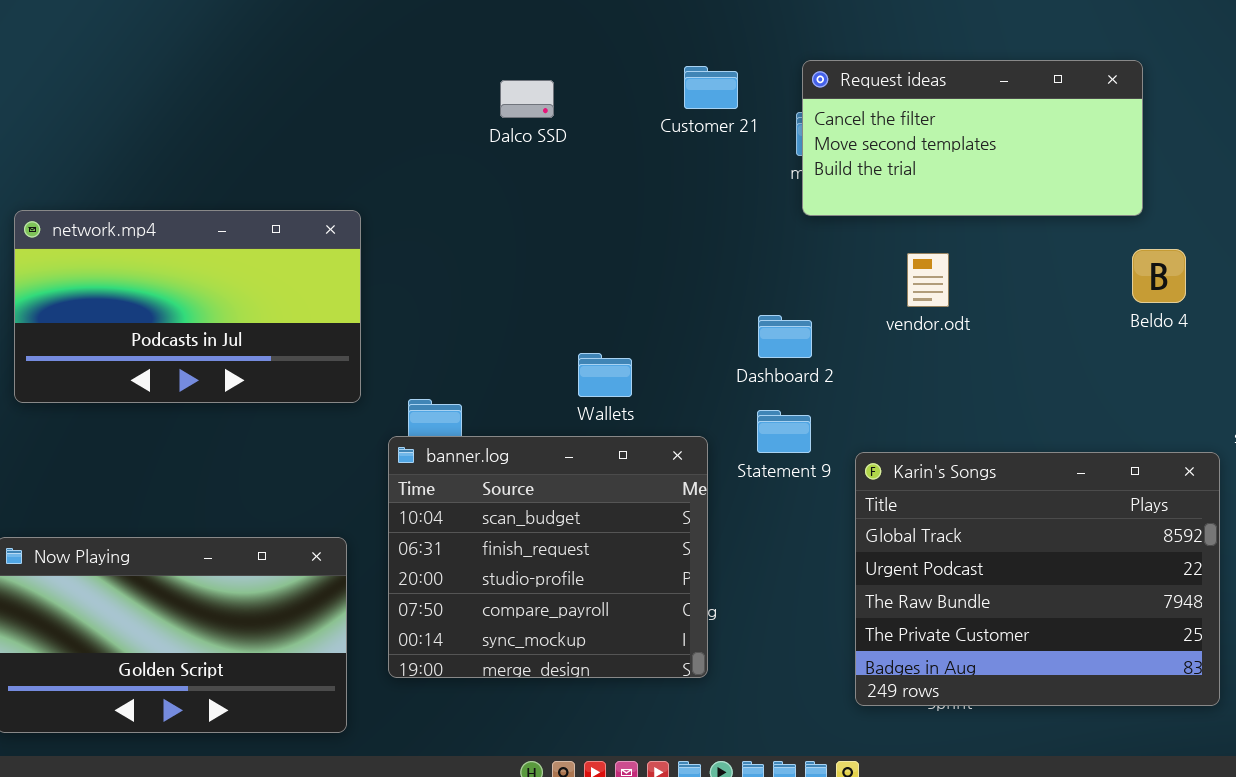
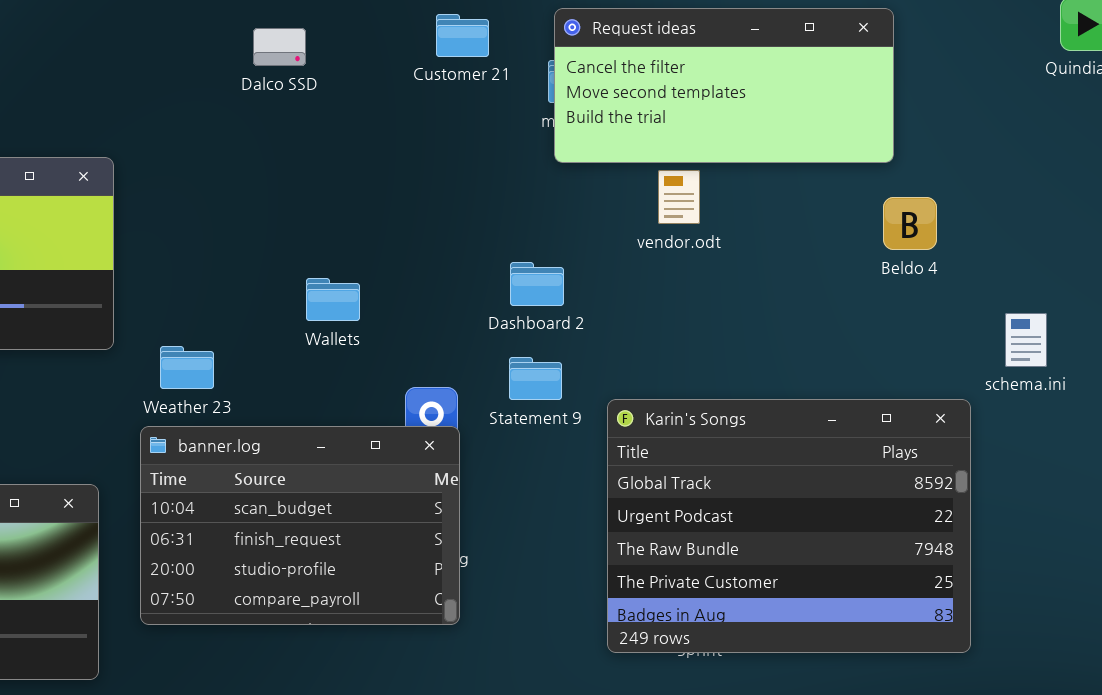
vendor.odt: [907,253,949,307] -> [658,170,700,224], moved
Wallets: [578,353,632,397] -> [306,278,360,321], moved
banner.log: [388,436,708,678] -> [140,426,460,625], resized

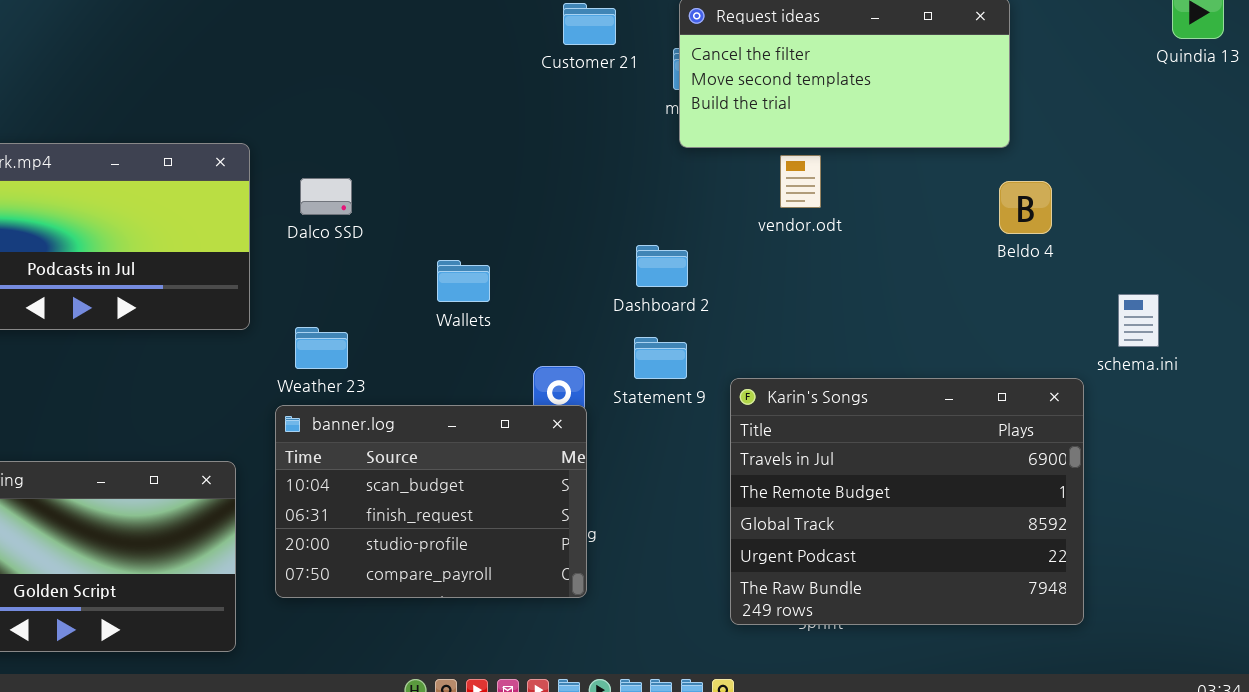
Dalco SSD: [253,28,306,66] -> [300,178,352,215], moved
Karin's Songs: [607,399,971,653] -> [730,378,1084,625], scrolled up 2 rows

